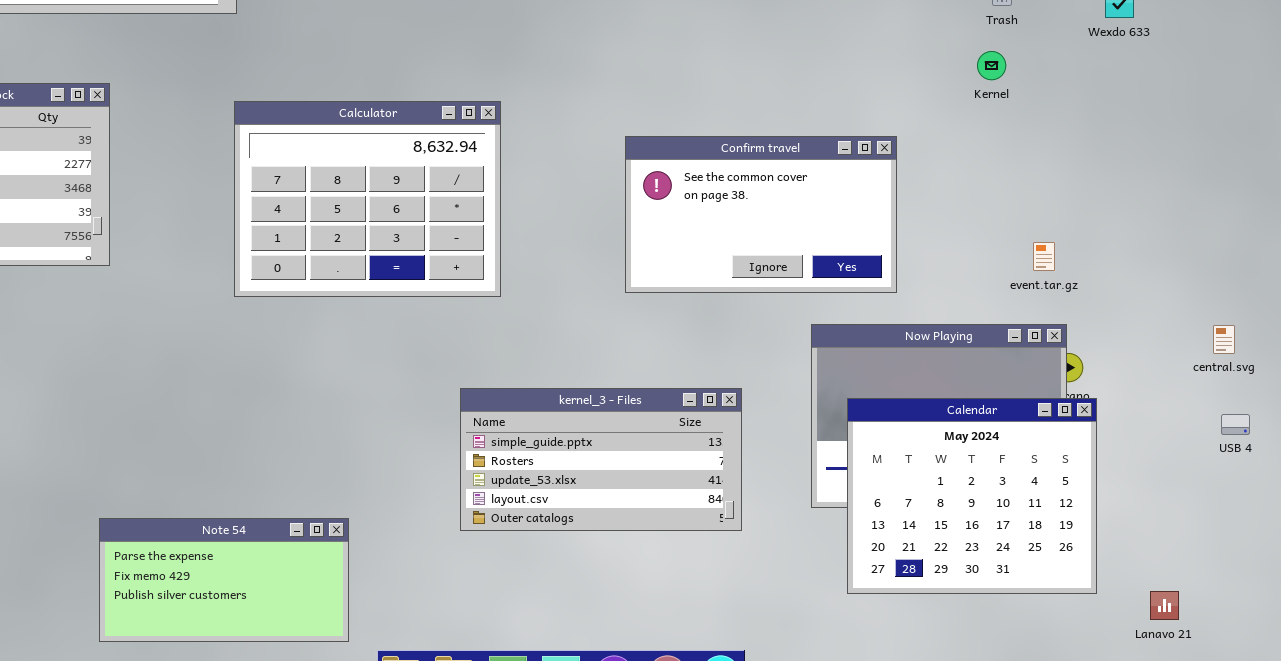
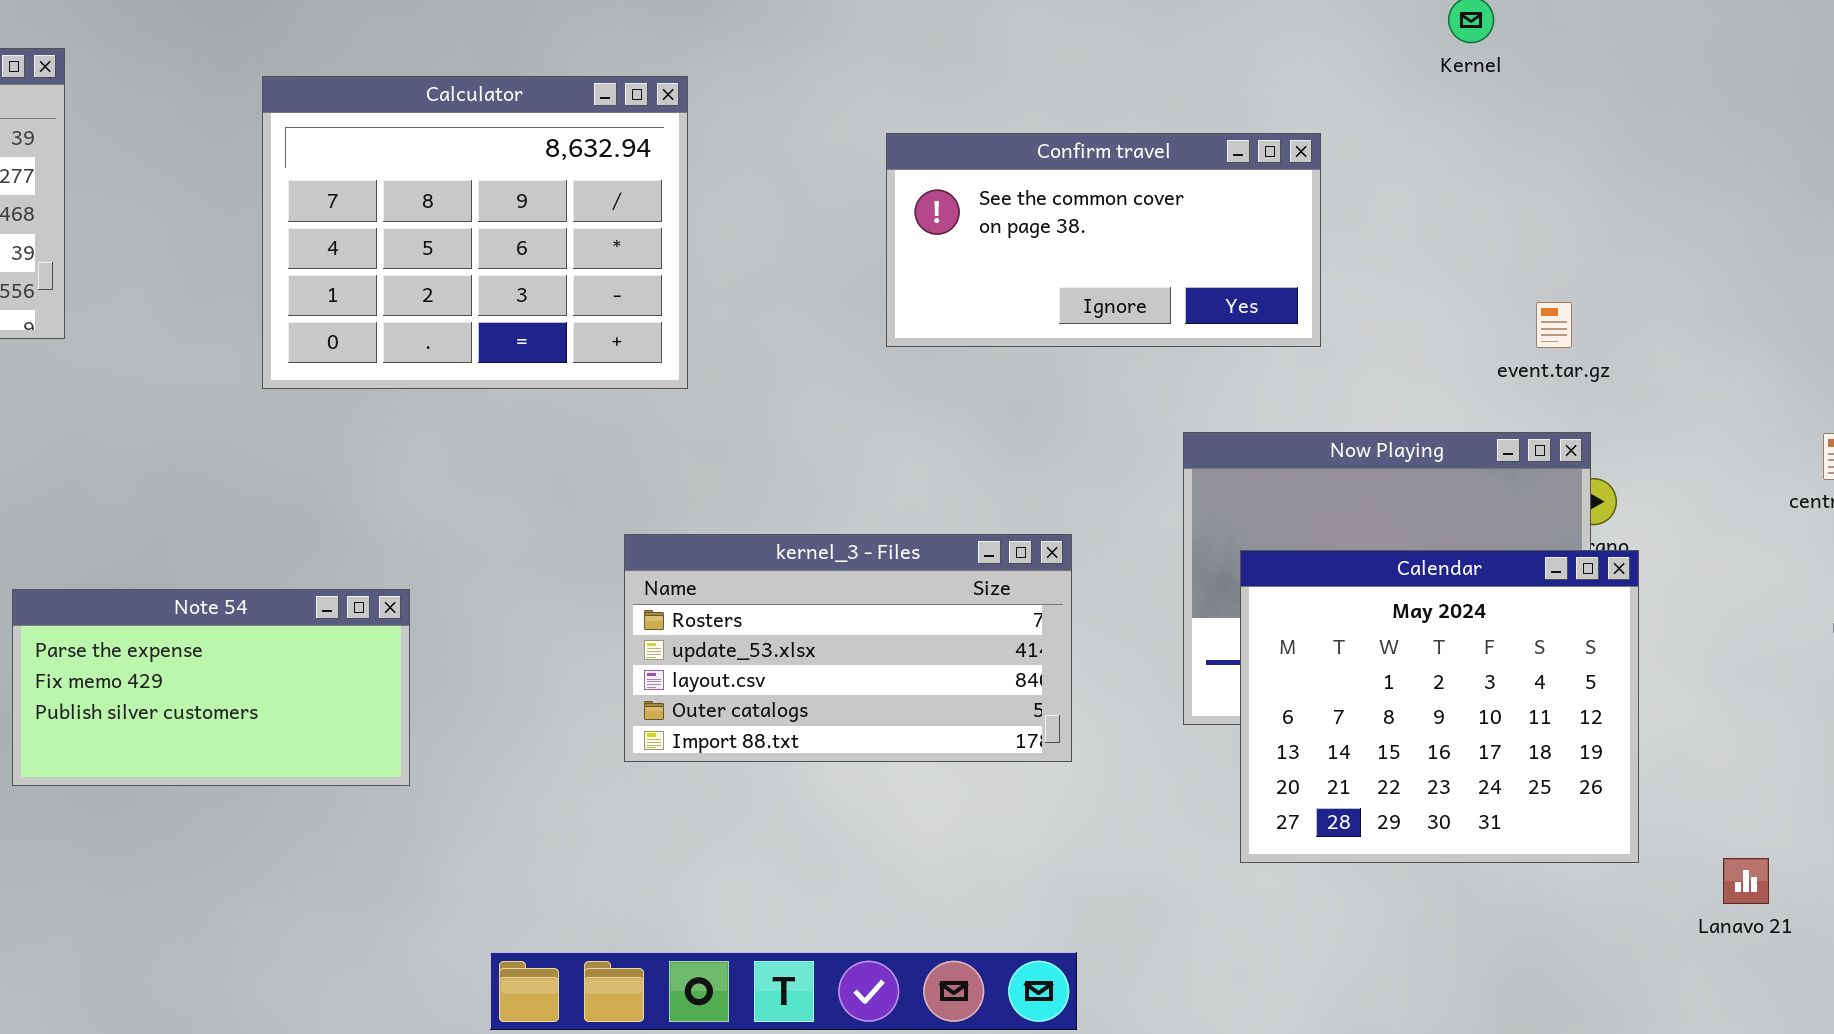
Confirm travel: [625,136,897,293] -> [886,133,1321,347], resized
kernel_3 - Files: [460,388,742,531] -> [624,534,1072,762], scrolled down 1 row
Note 54: [99,518,349,642] -> [12,589,410,786], moved

